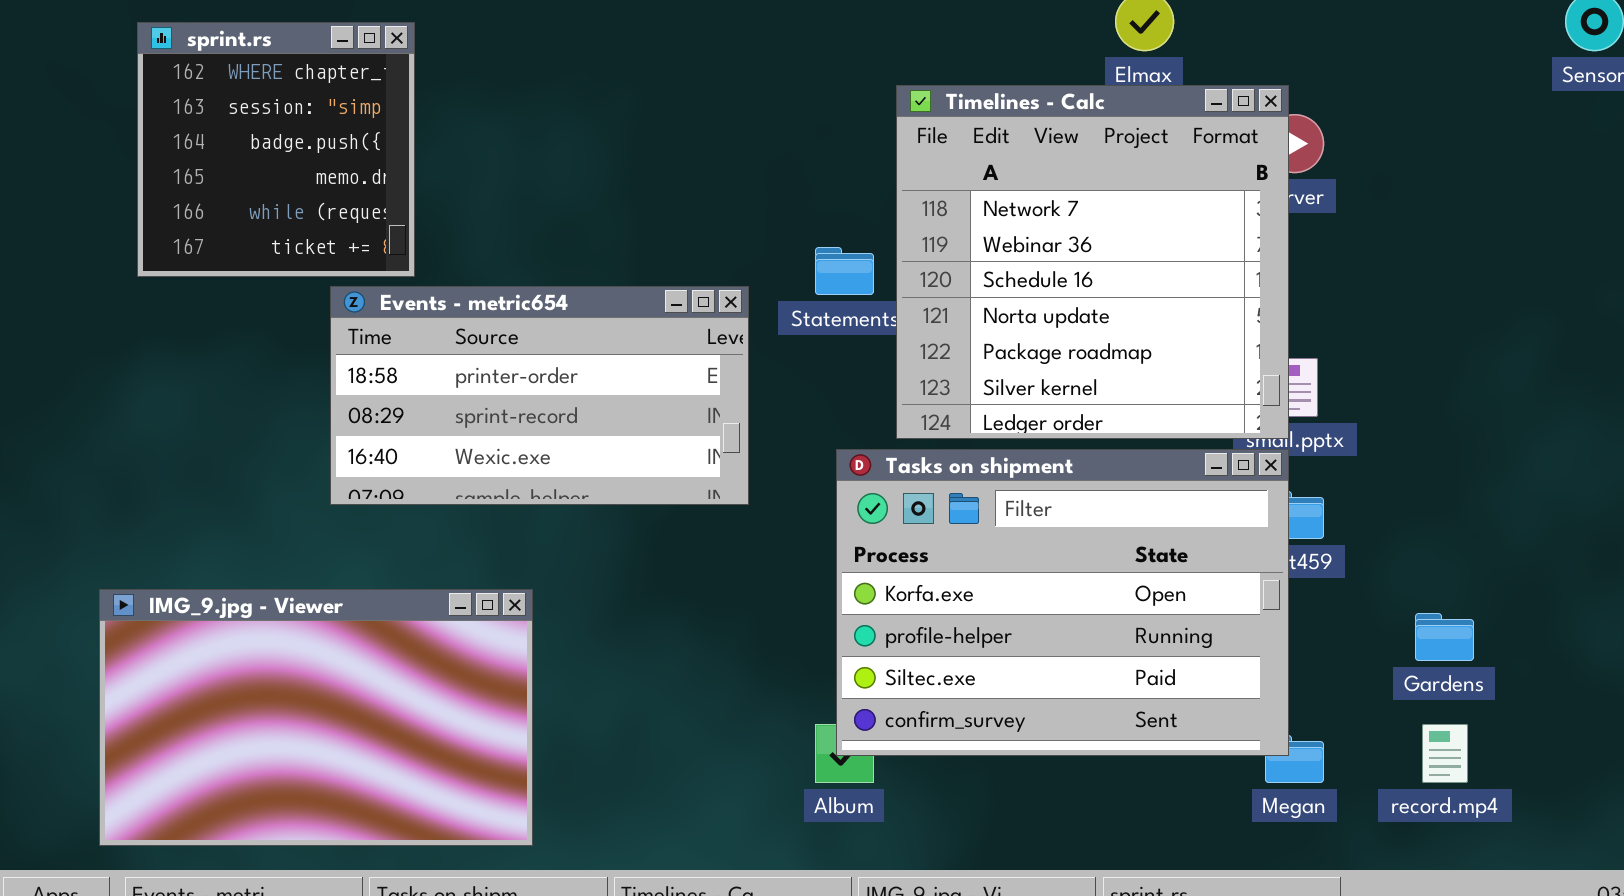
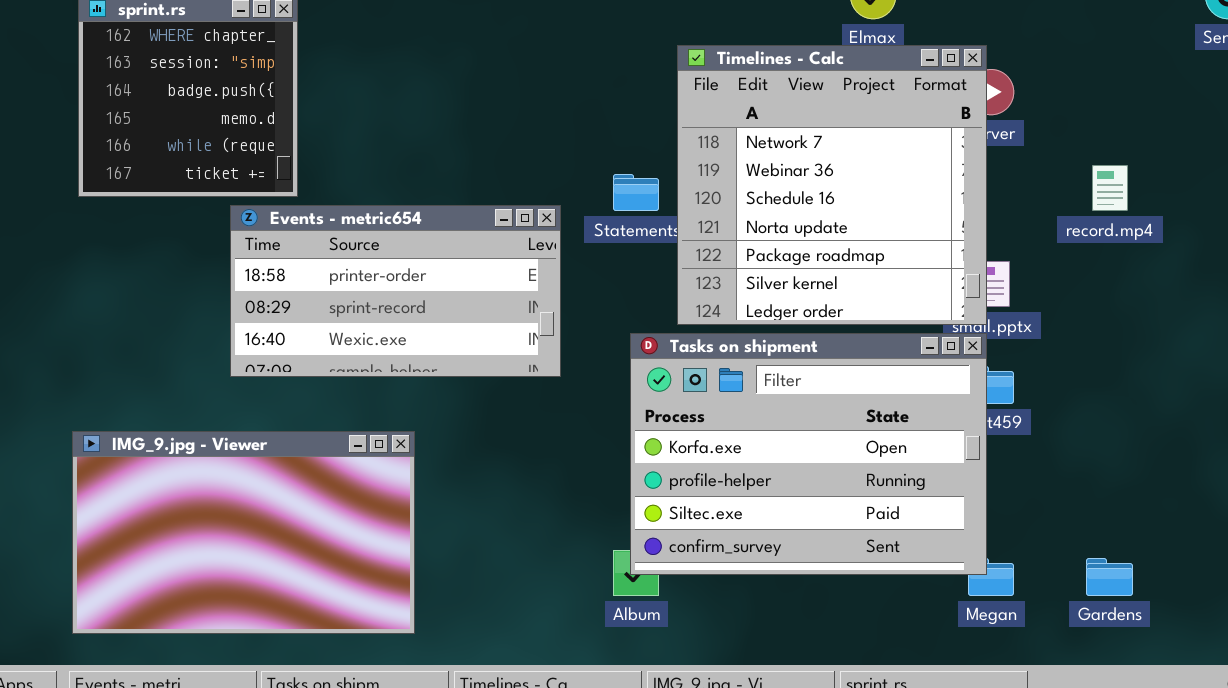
IMG_9.jpg - Viewer: [99,589,533,846] -> [72,431,415,634], moved
Gardens: [1415,613,1474,661] -> [1086,558,1133,596], moved
record.mp4: [1422,724,1468,783] -> [1092,165,1128,211], moved

